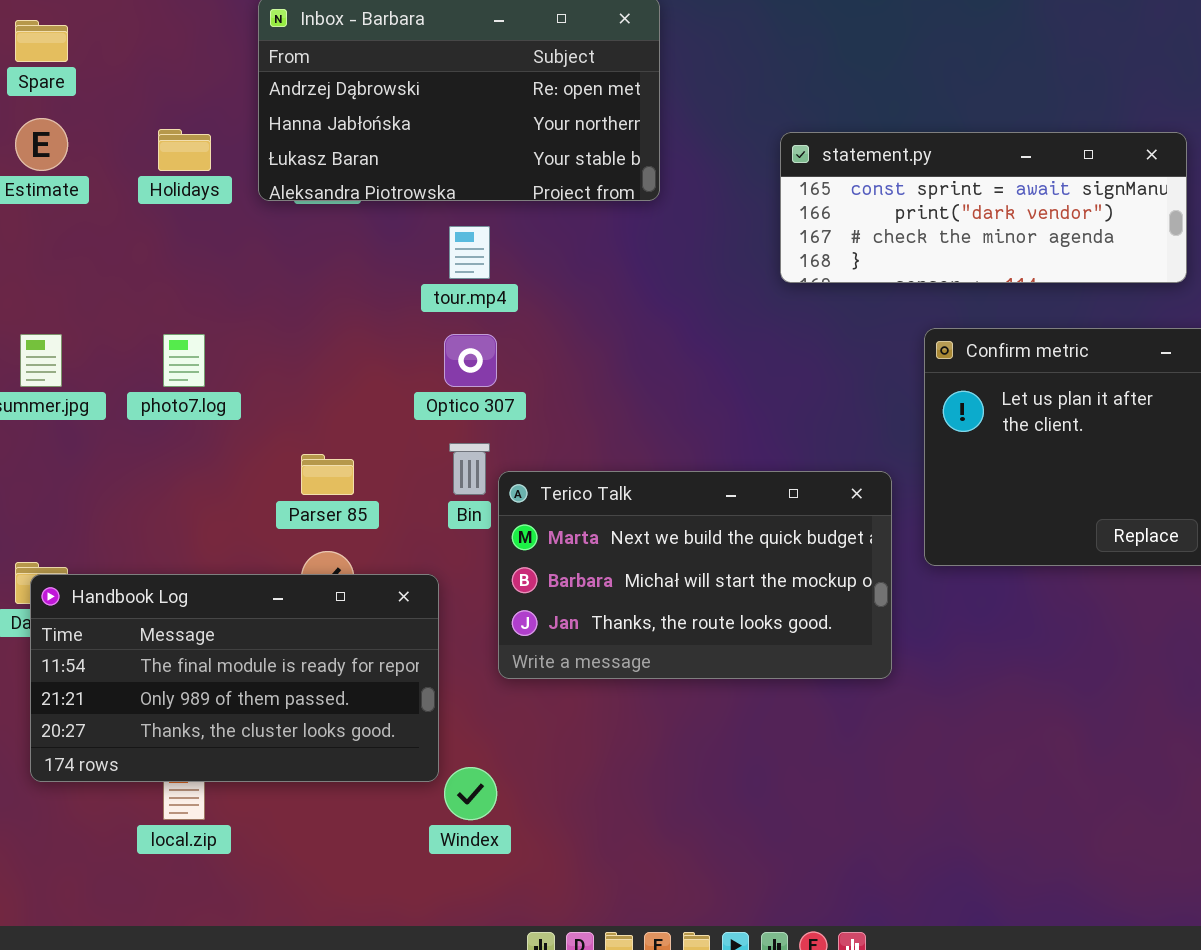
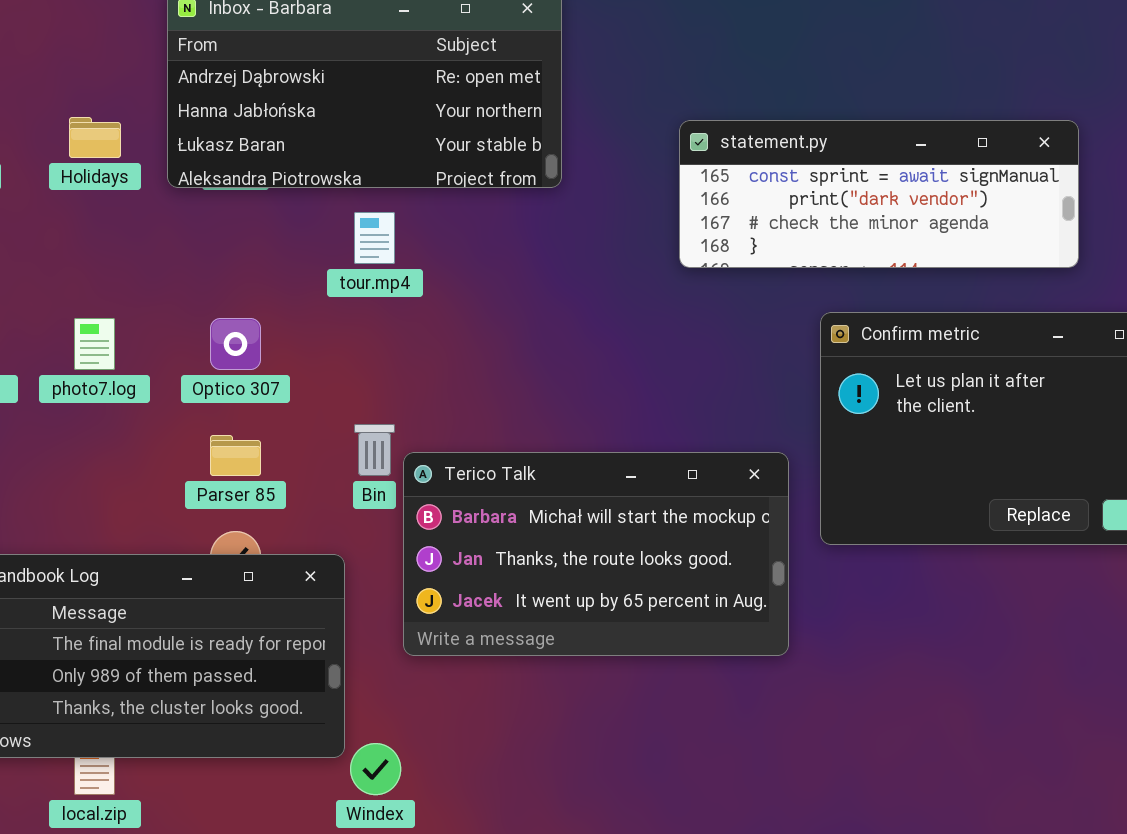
Optico 307: [444,334,497,387] -> [210,318,261,370], moved
Terico Talk: [498,471,892,679] -> [403,452,789,656], scrolled down 1 row

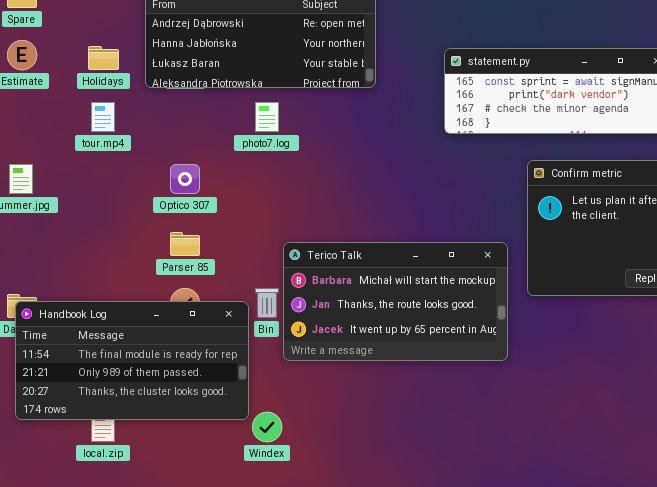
tour.mp4: [354,212,395,264] -> [91,102,115,132], moved
photo7.log: [74,318,115,370] -> [255,102,279,132], moved
Bin: [354,424,395,476] -> [255,288,279,318], moved

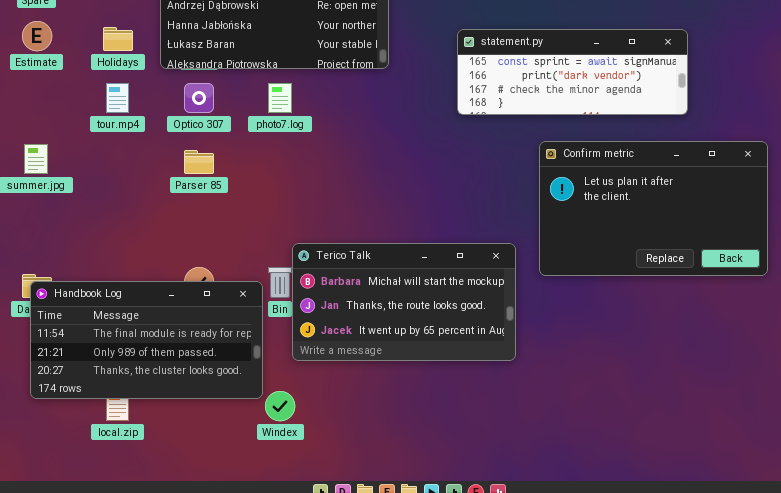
Optico 307: [170,164,200,194] -> [184,83,214,113], moved
Parser 85: [170,232,200,256] -> [184,150,214,174], moved
Terico Talk: [283,242,508,361] -> [292,243,516,361], moved

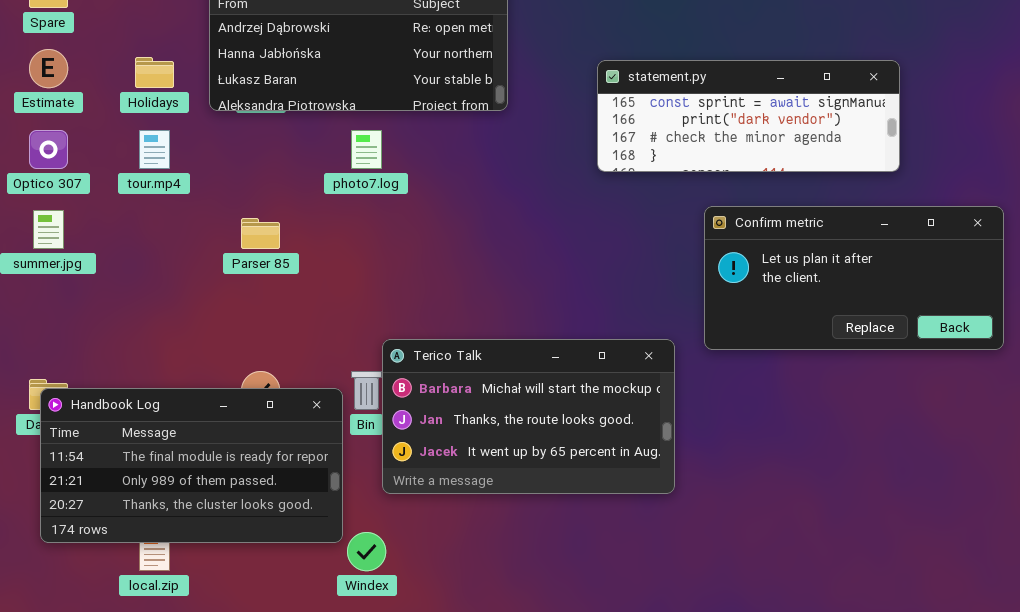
Optico 307: [184,83,214,113] -> [29,130,68,169], moved
Confirm metric: [539,141,768,276] -> [704,206,1004,350], resized

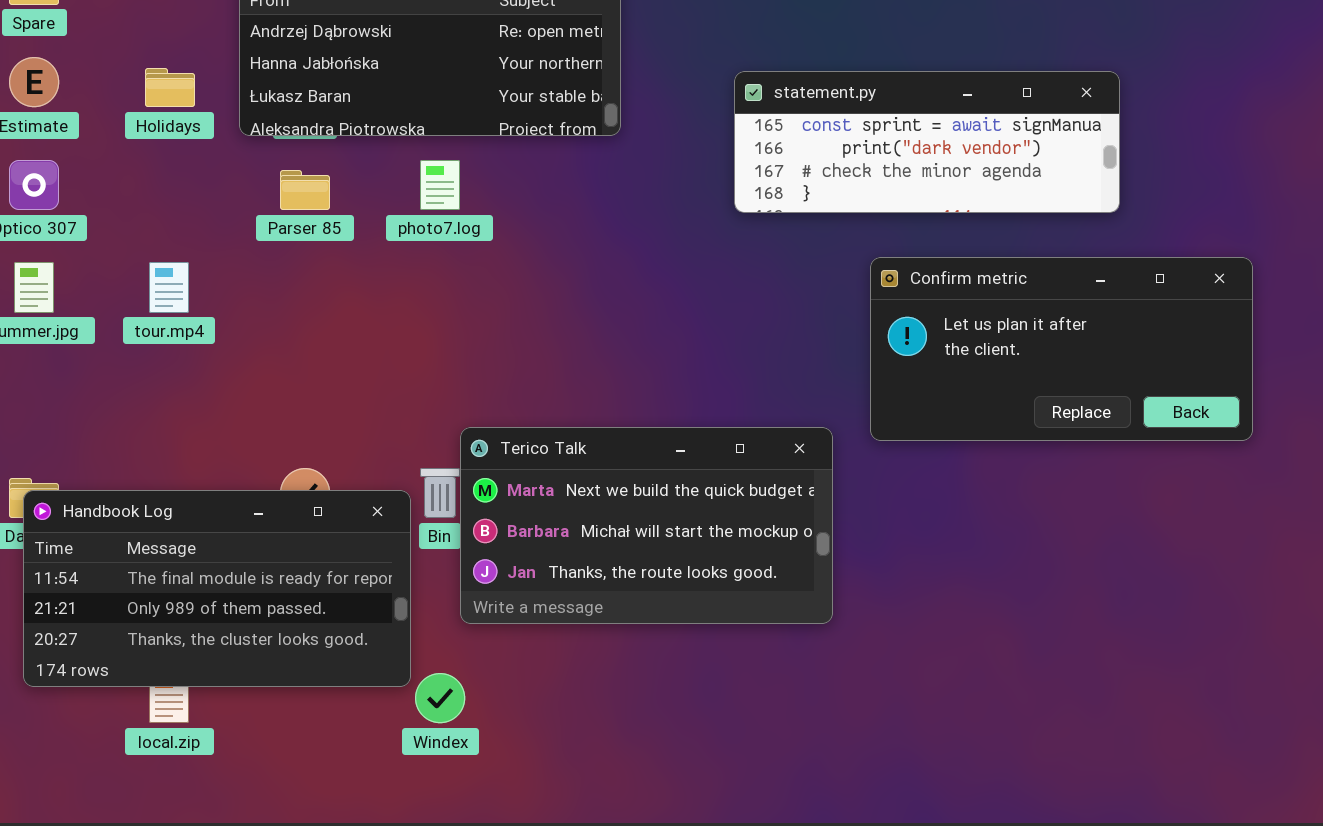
tour.mp4: [139,130,170,169] -> [149,262,189,313], moved
Parser 85: [241,218,280,249] -> [280,170,330,210], moved
Terico Talk: [382,339,675,494] -> [460,427,833,624], scrolled up 1 row

